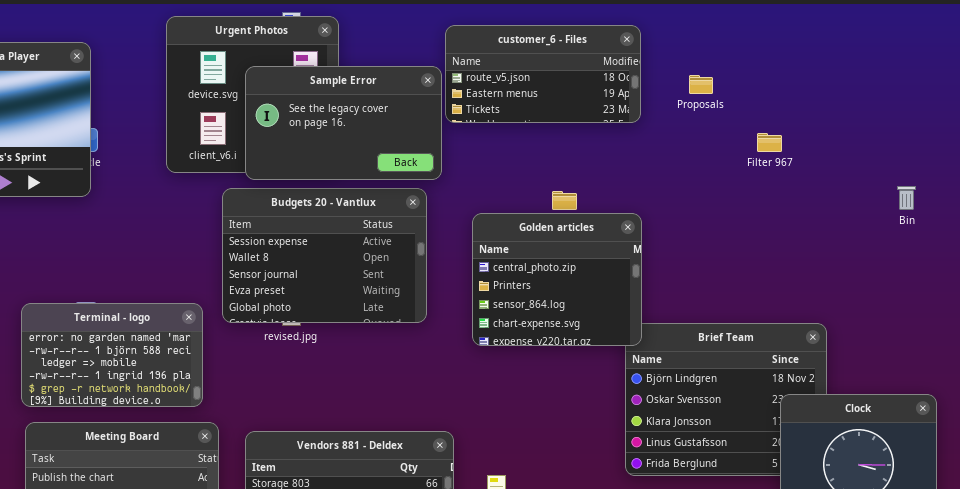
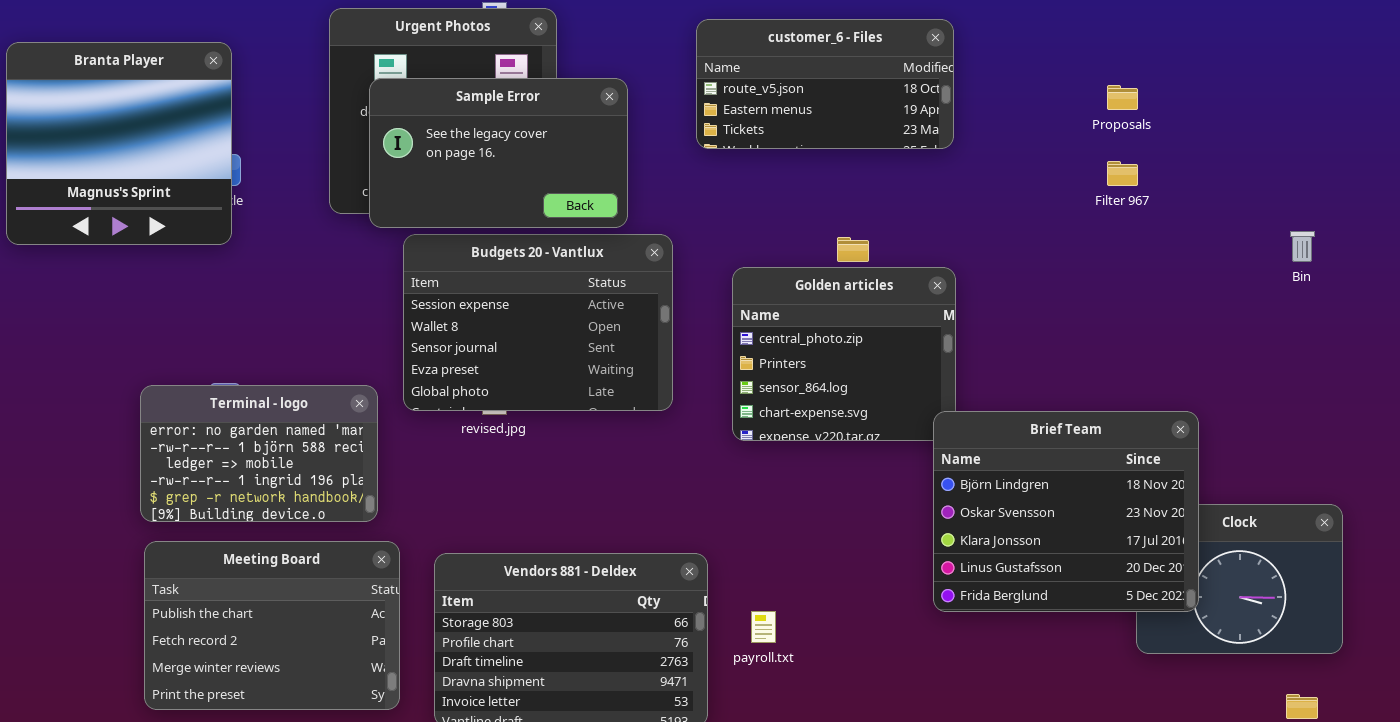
Sample Error: [245,66,442,180] -> [369,78,628,228], moved
Proposals: [689,75,713,94] -> [1107,85,1138,110], moved
Brief Team: [625,323,827,476] -> [933,411,1199,612], raised

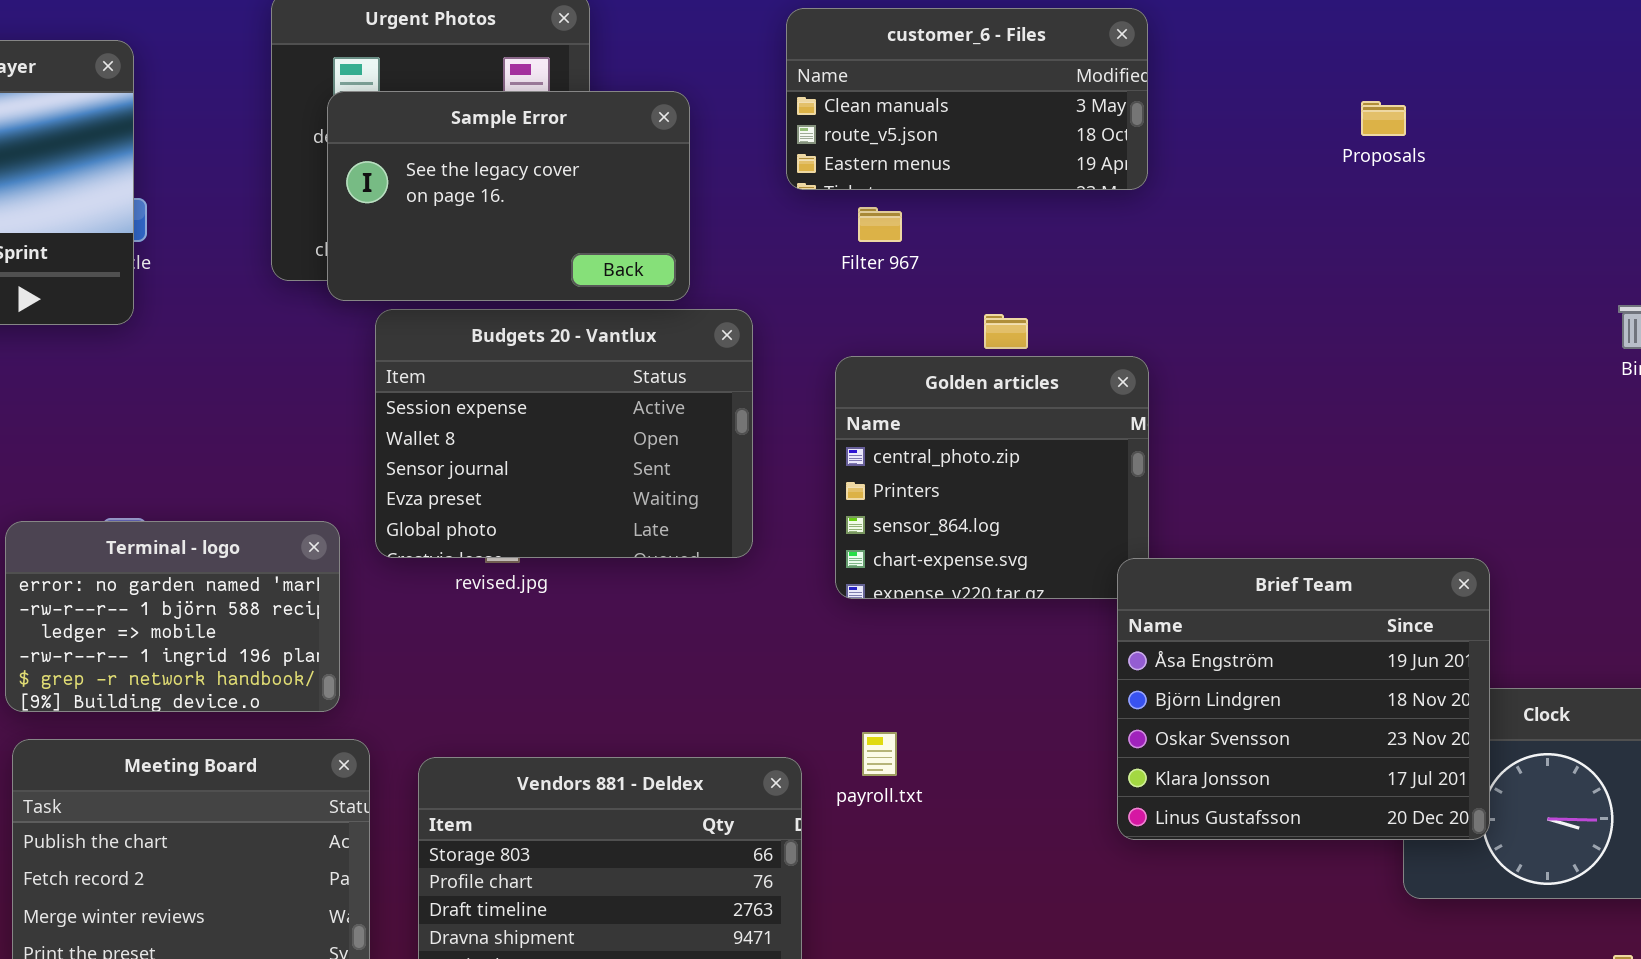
customer_6 - Files: [696,19,954,149] -> [786,8,1148,190], scrolled up 1 row
Filter 967: [1107,161,1138,186] -> [858,207,902,242], moved
Brief Team: [933,411,1199,612] -> [1117,558,1490,840], scrolled up 1 row
payroll.txt: [751,611,776,643] -> [862,732,897,776], moved

